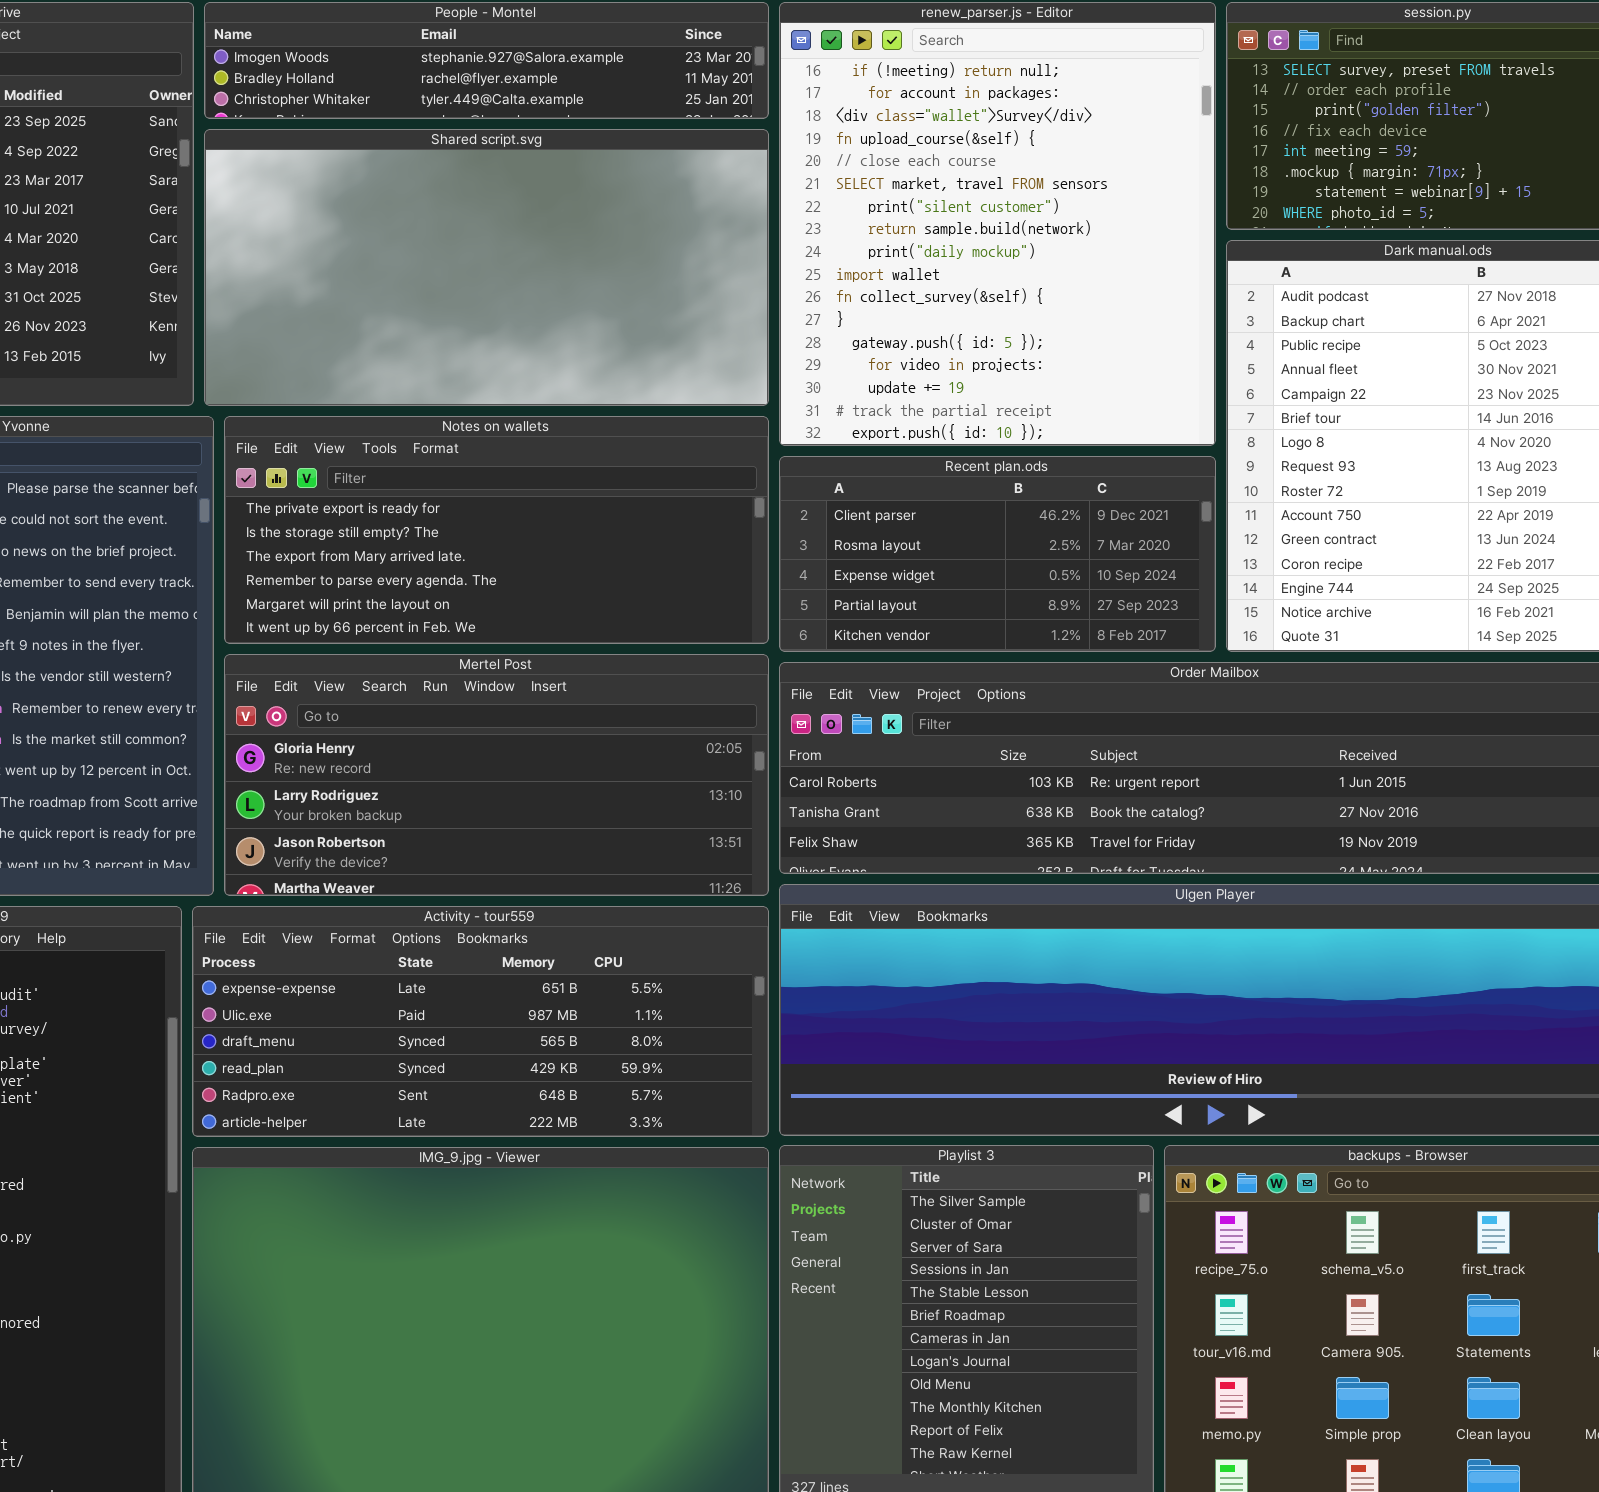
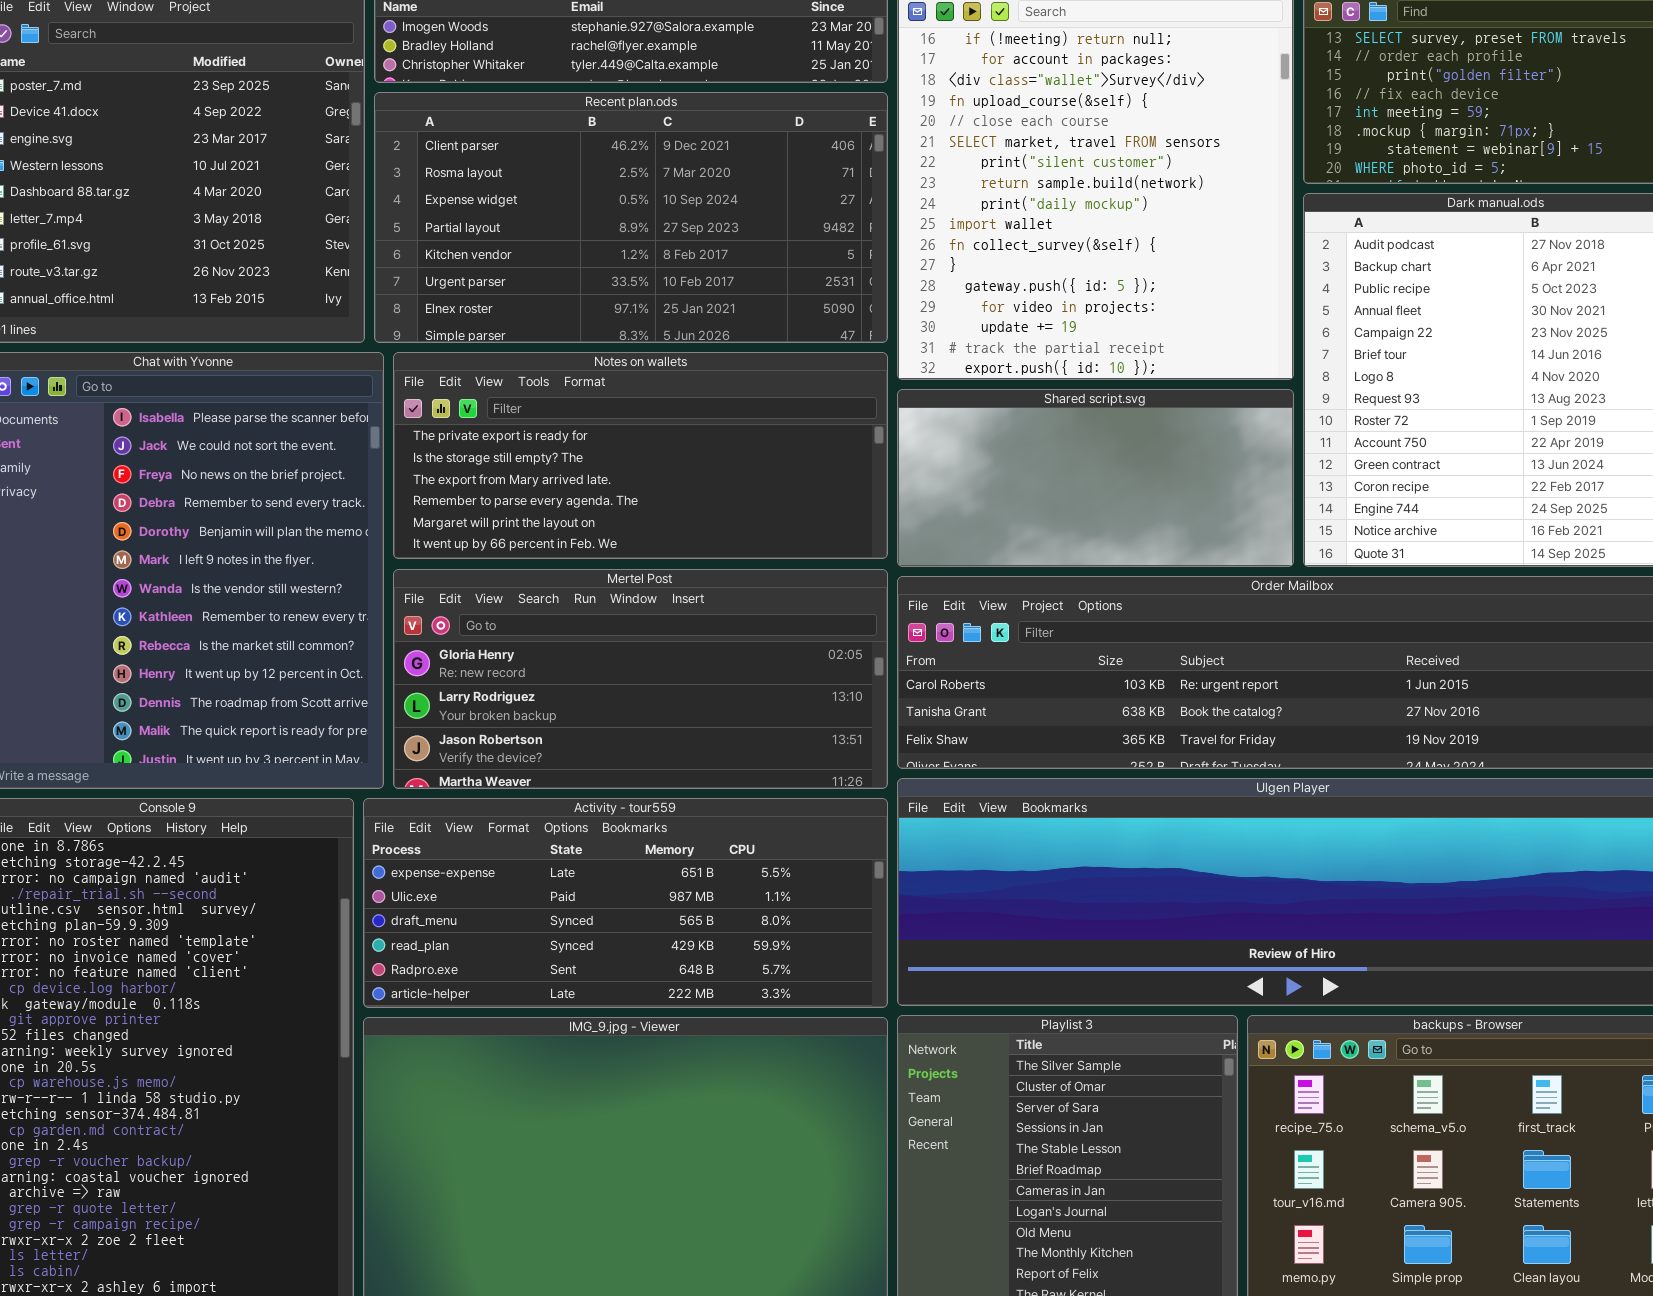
Shared script.svg: [204,129,769,406] -> [897,389,1294,567], moved, resized
Recent plan.ods: [779,456,1216,652] -> [374,92,888,343], moved, resized

